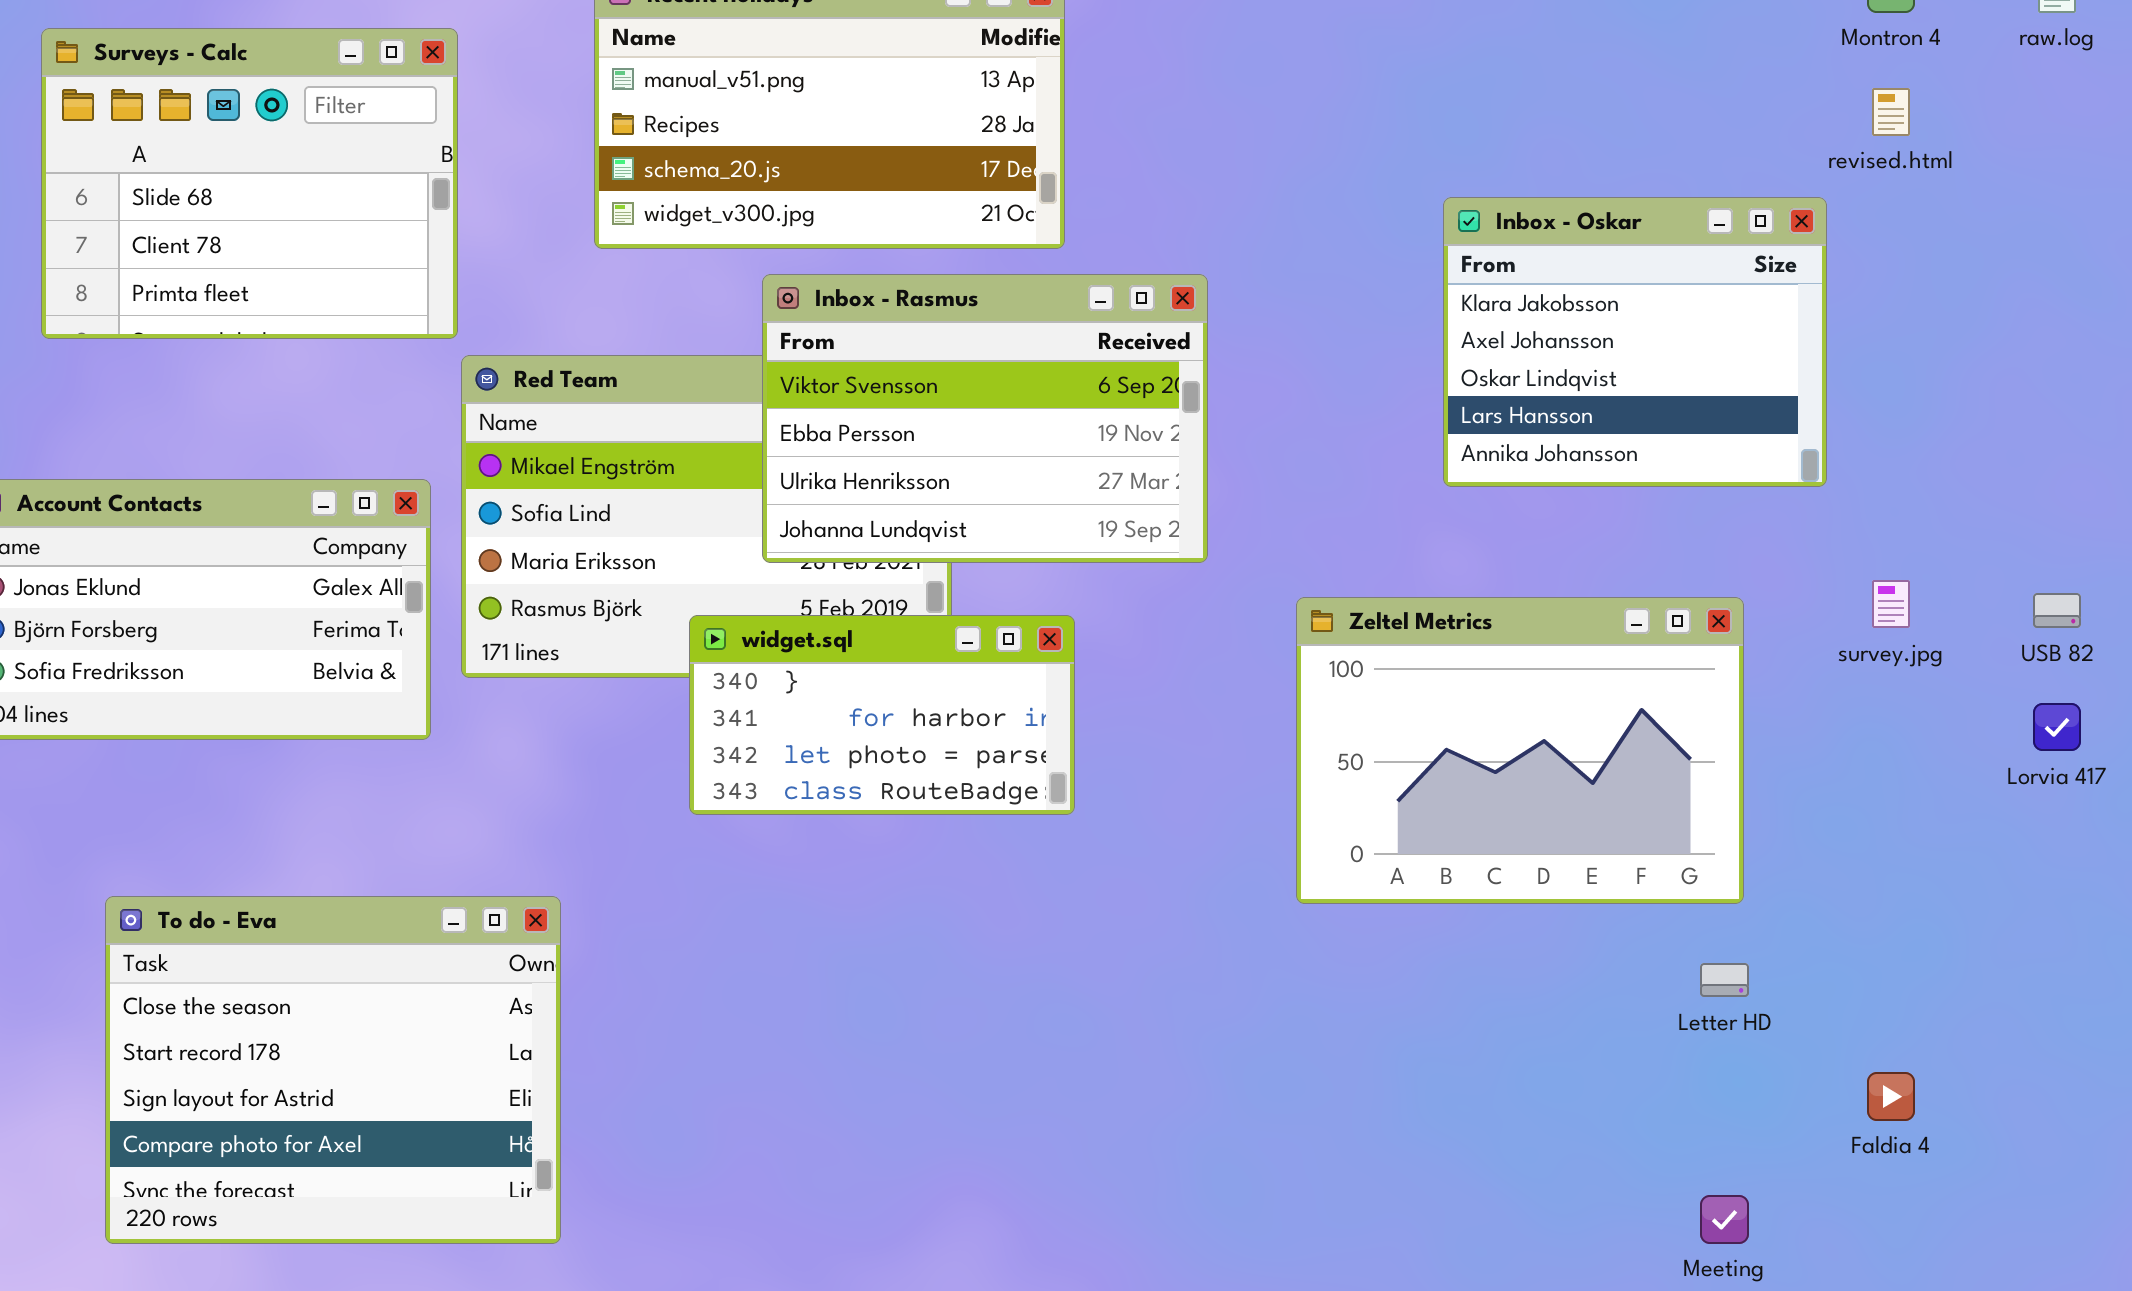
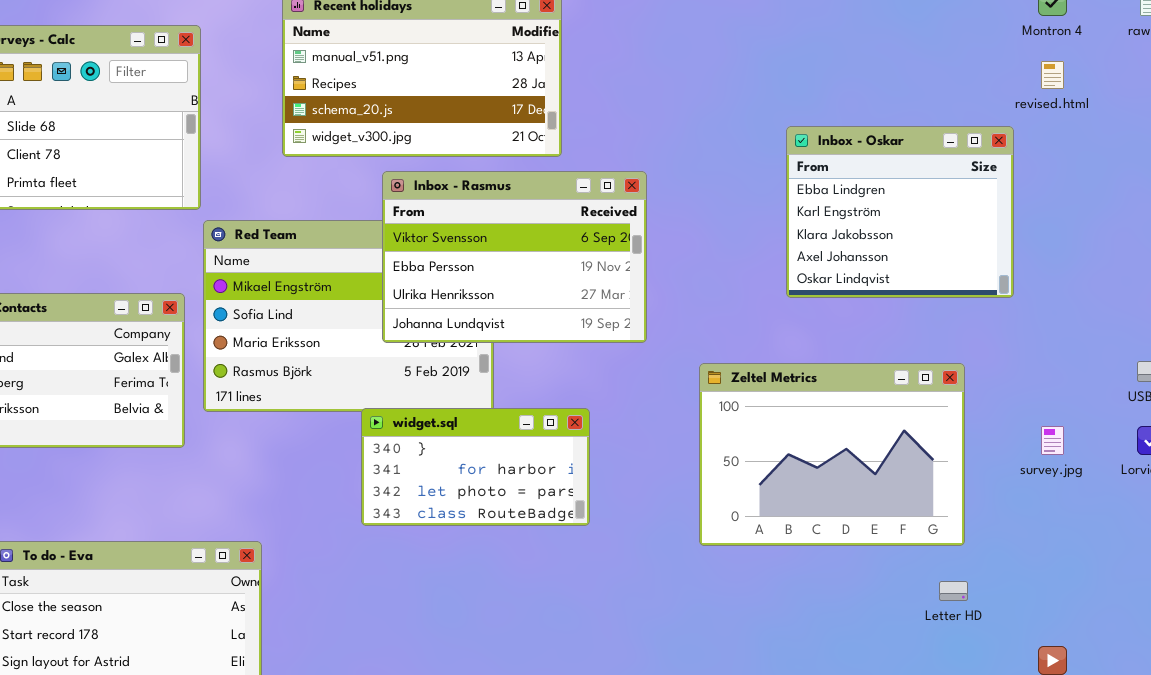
Inbox - Oskar: [1443,197,1827,487] -> [786,126,1014,298], scrolled up 2 rows
survey.jpg: [1872,580,1910,628] -> [1041,426,1064,455], moved
widget.sql: [689,615,1075,815] -> [361,408,590,526], moved

